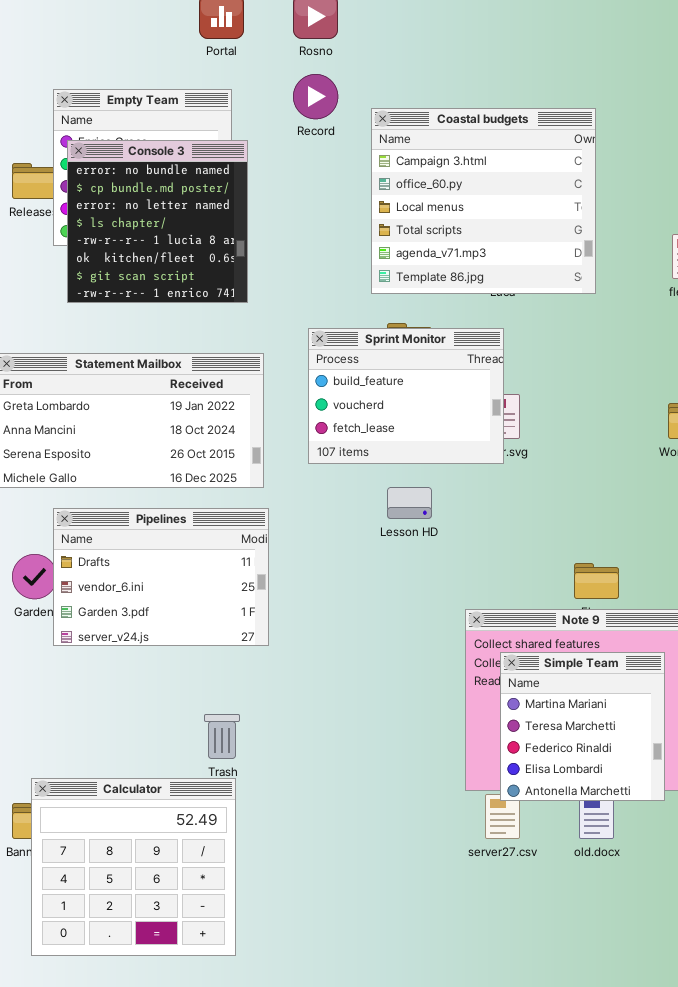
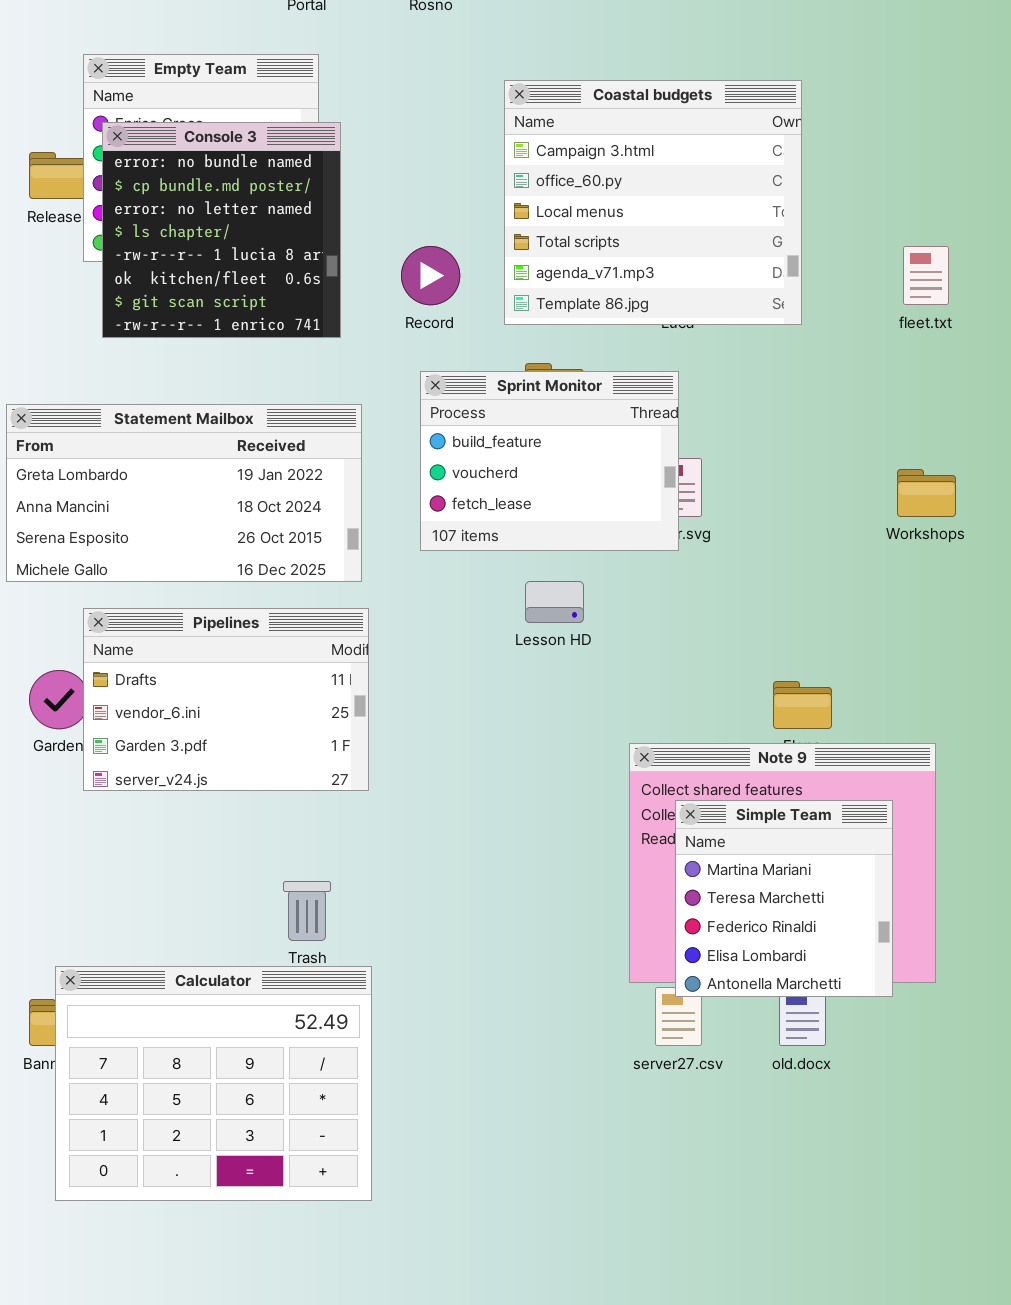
Record: [293,74,338,119] -> [401,246,460,305], moved
Calculator: [31,778,236,956] -> [55,966,372,1201], resized

